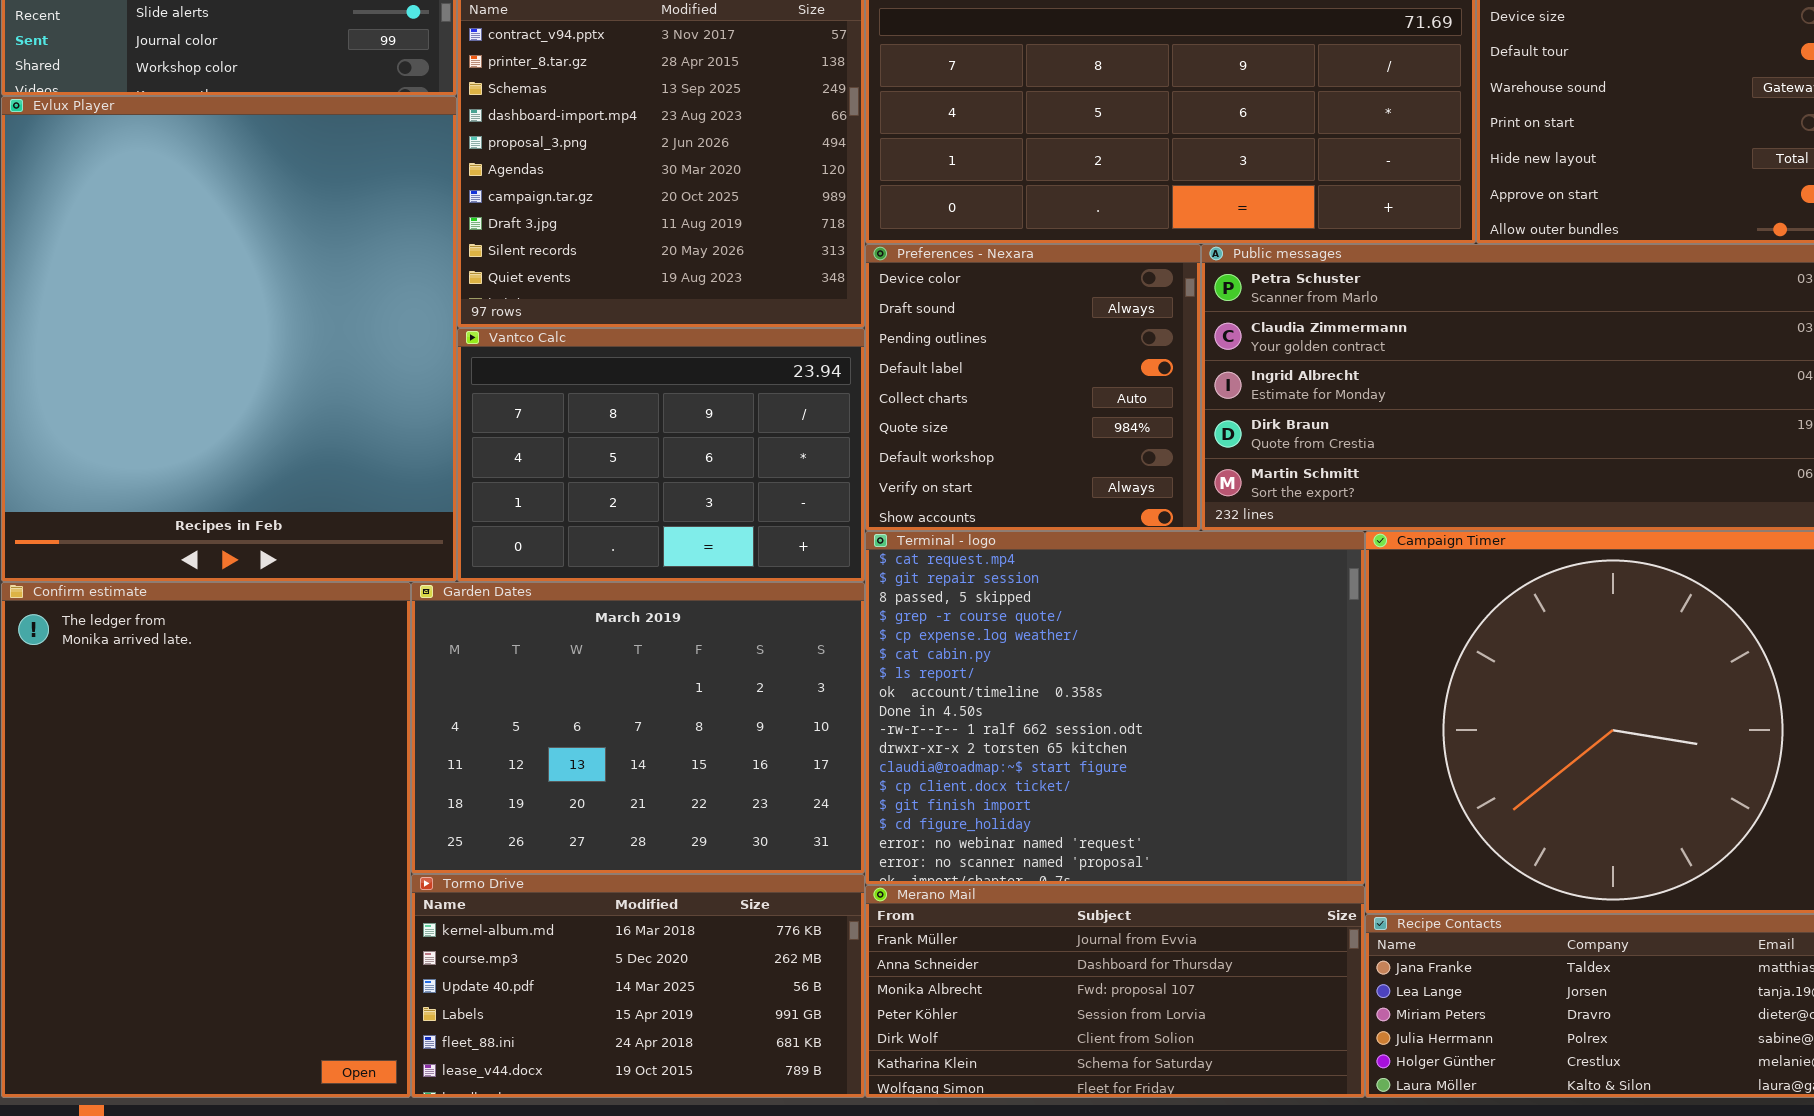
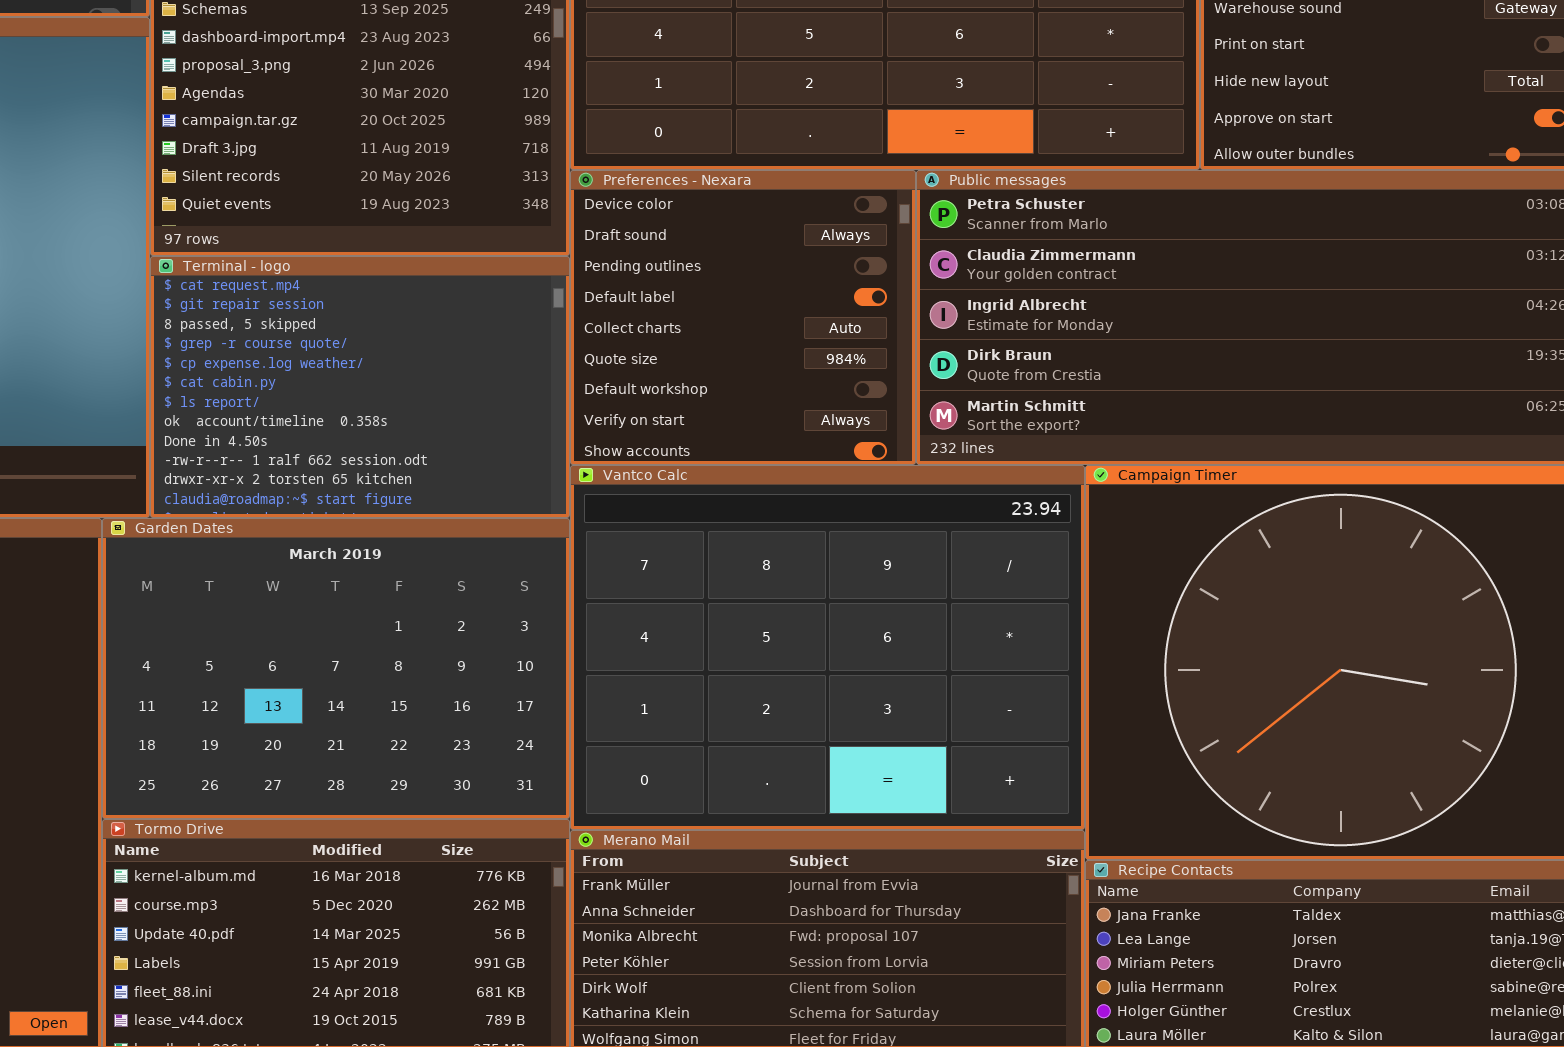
Vantco Calc: [457,328,865,582] -> [570,465,1085,830], moved, resized
Terminal - logo: [865,531,1365,885] -> [150,256,570,518], moved, resized

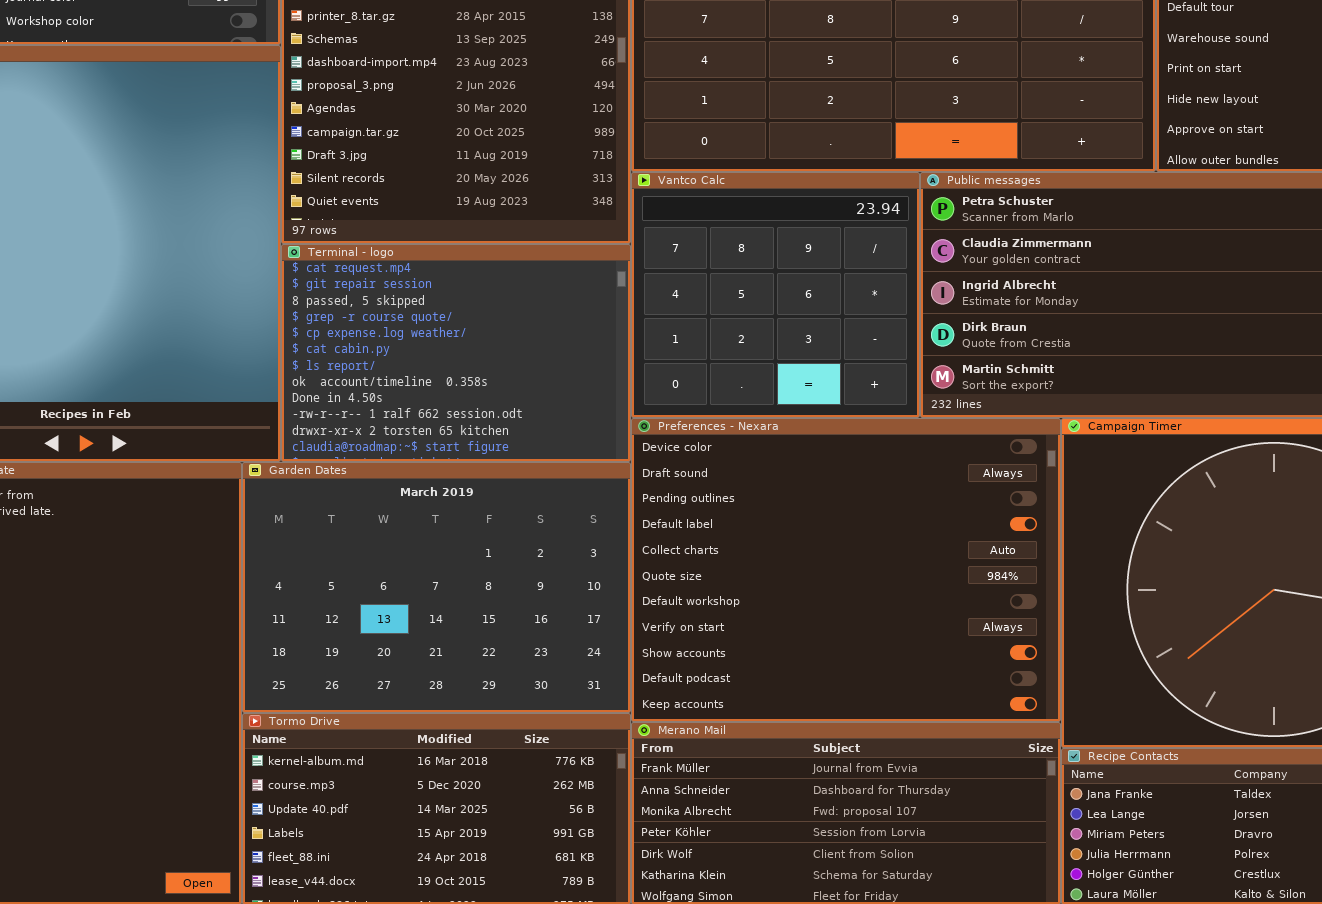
Preferences - Nexara: [570,170,916,465] -> [631,418,1061,722], moved, resized
Vantco Calc: [570,465,1085,830] -> [631,172,920,418], moved, resized

